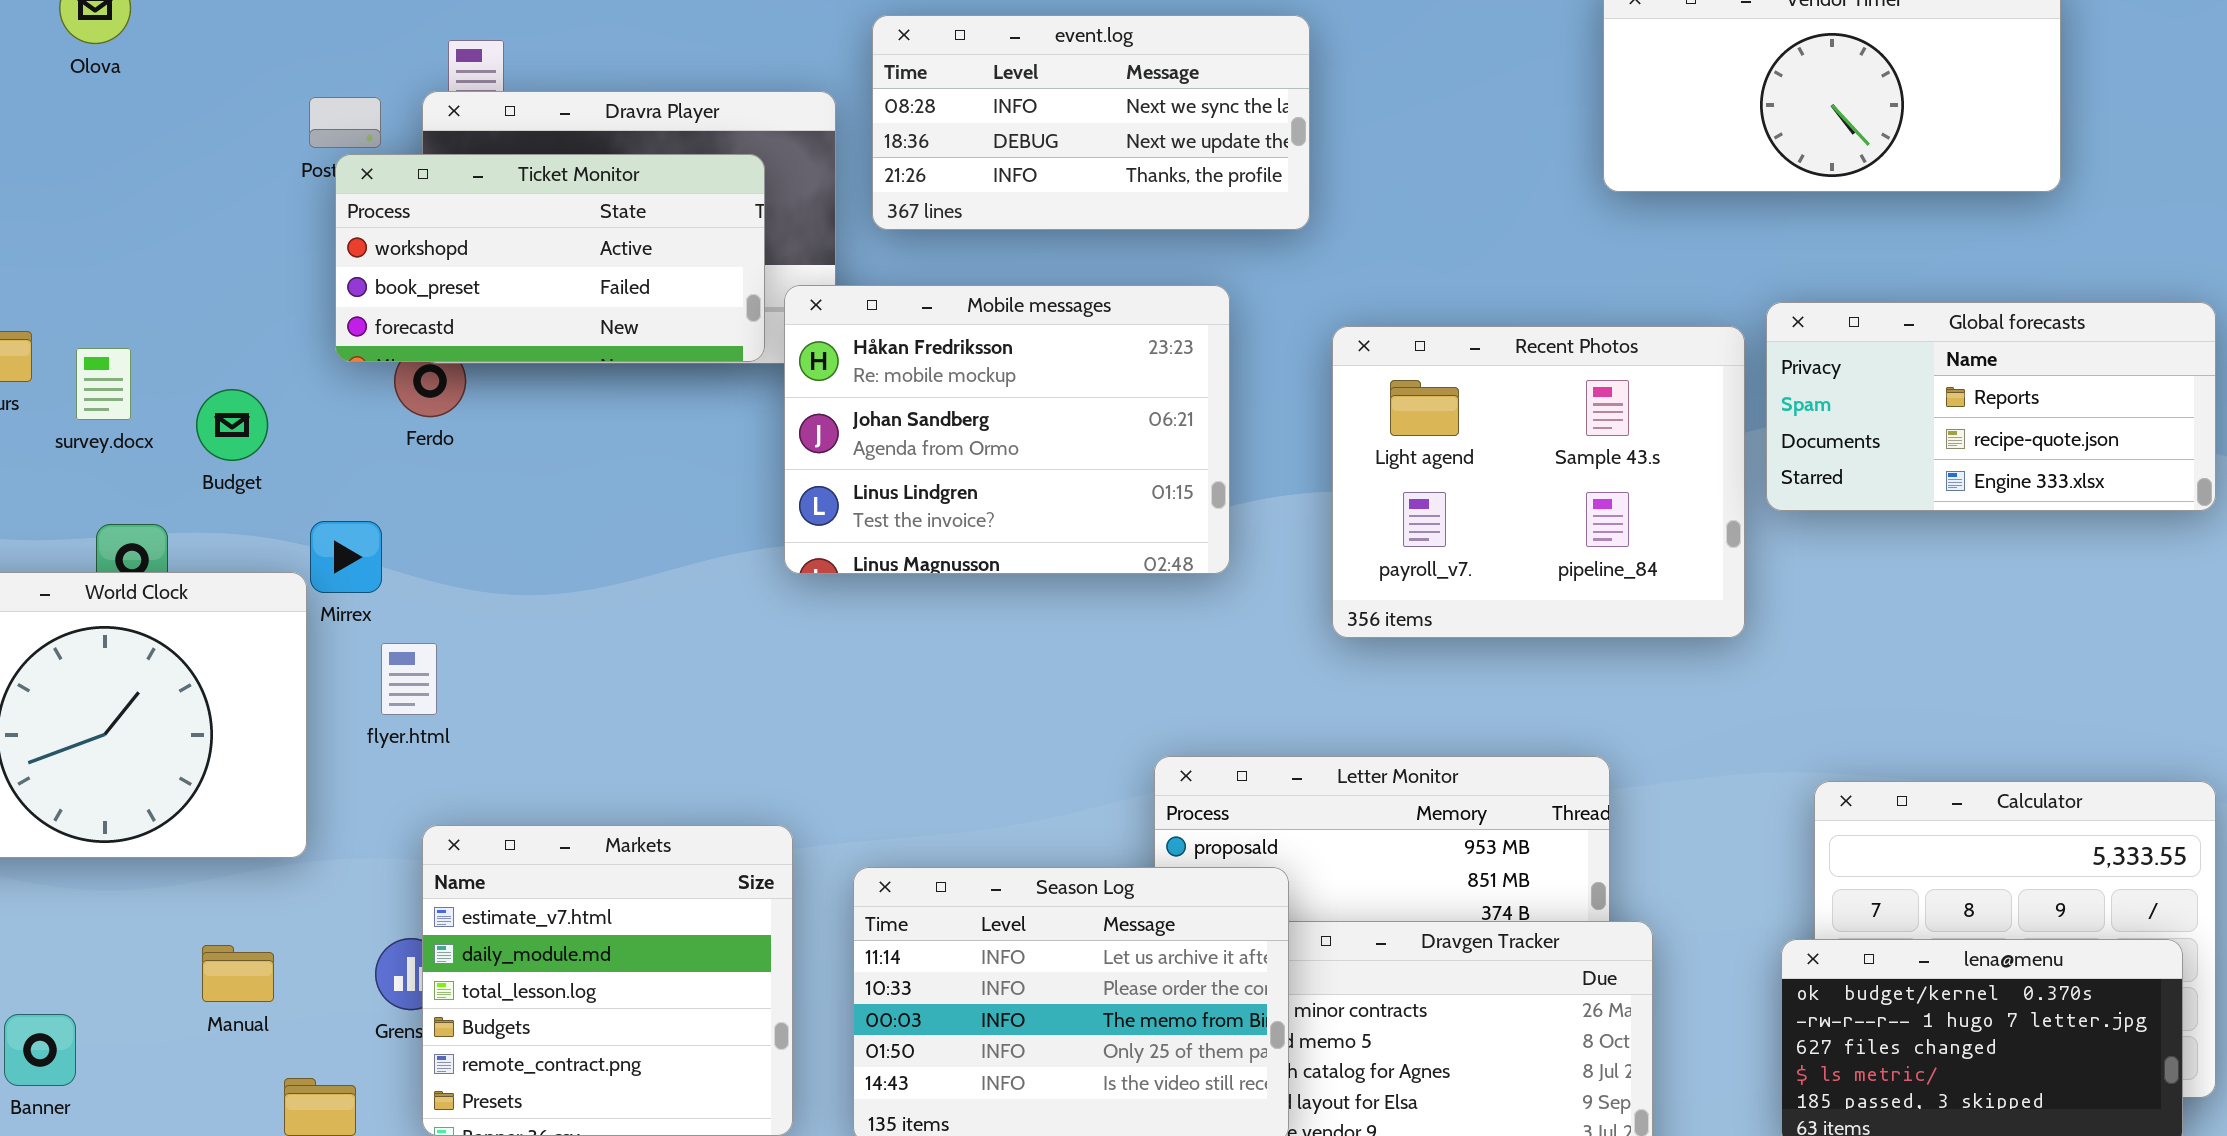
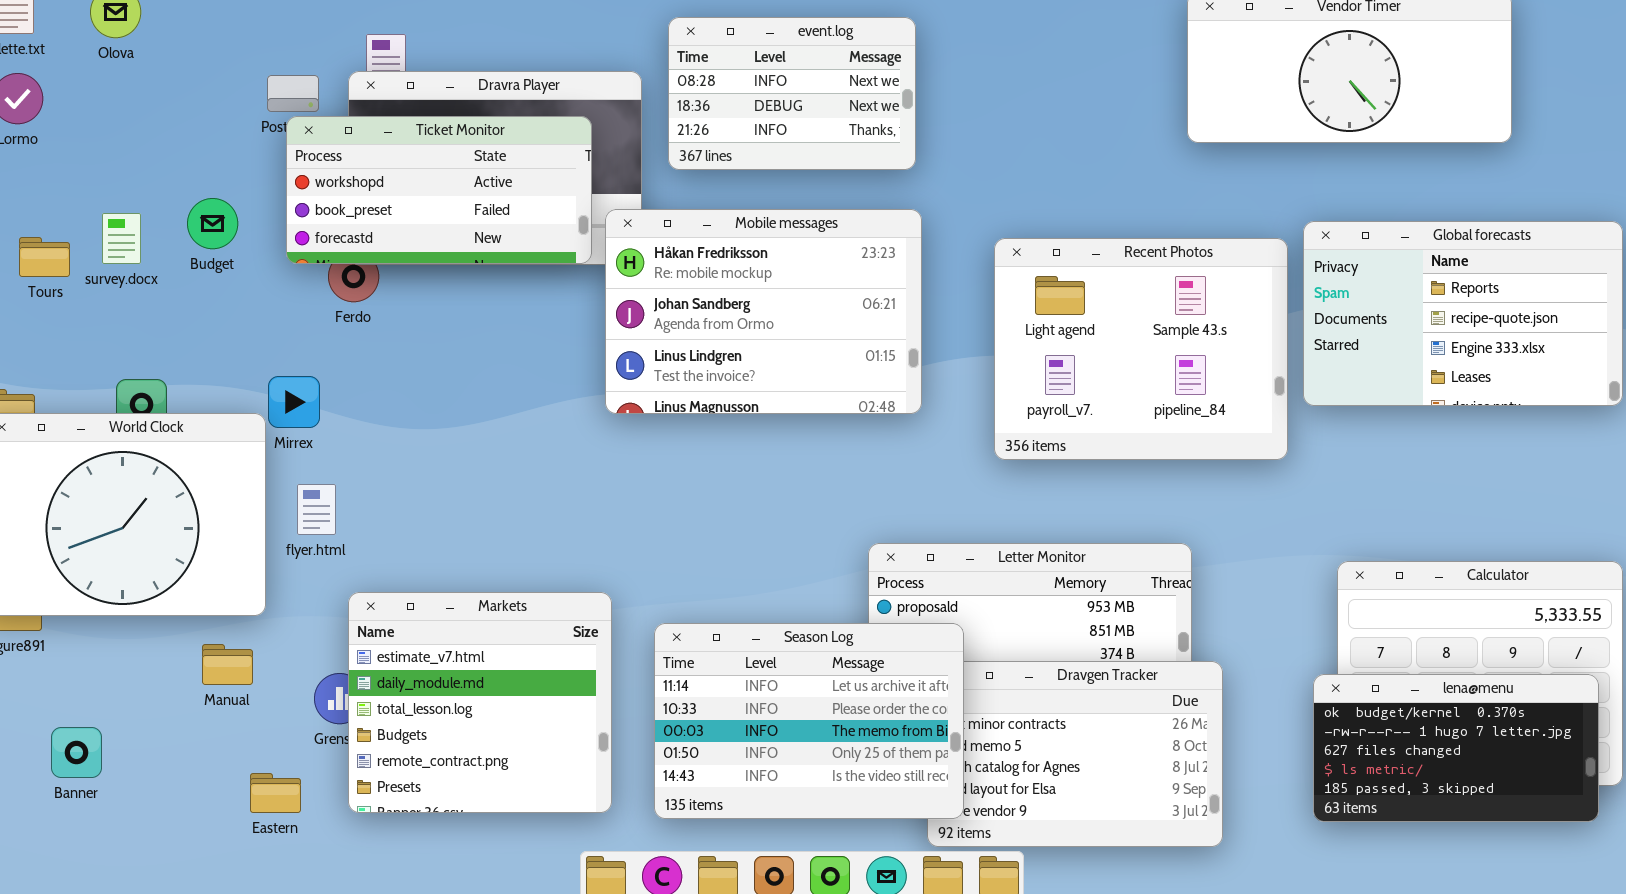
event.log: [872,15,1310,230] -> [668,17,916,170], resized
Global forecasts: [1766,302,2216,511] -> [1303,221,1623,406], resized
survey.docx: [76,348,131,420] -> [102,213,141,264], moved
Budget: [196,389,268,461] -> [187,198,238,249], moved
flyer.html: [381,643,437,715] -> [297,484,336,535], moved
Manual: [202,945,274,1002] -> [202,644,253,685], moved

